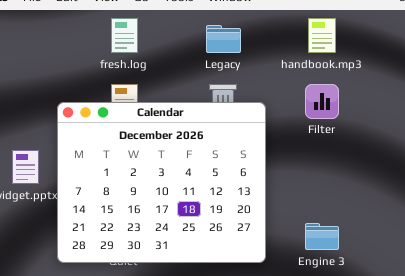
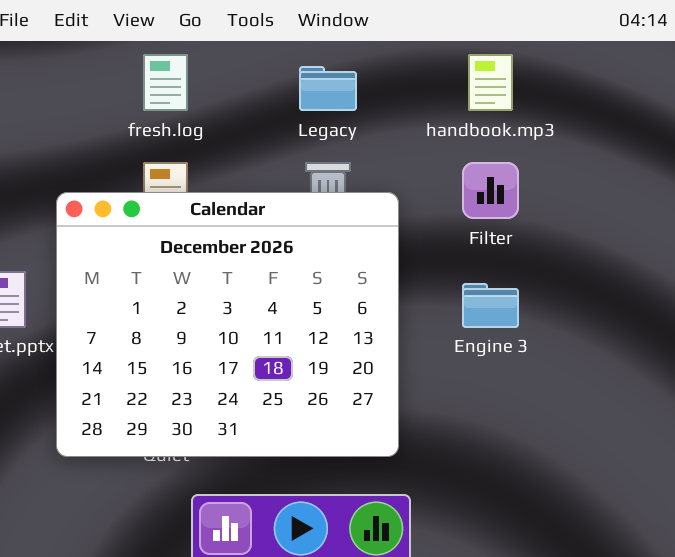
Engine 3: [305,223,339,250] -> [462,283,519,328], moved

